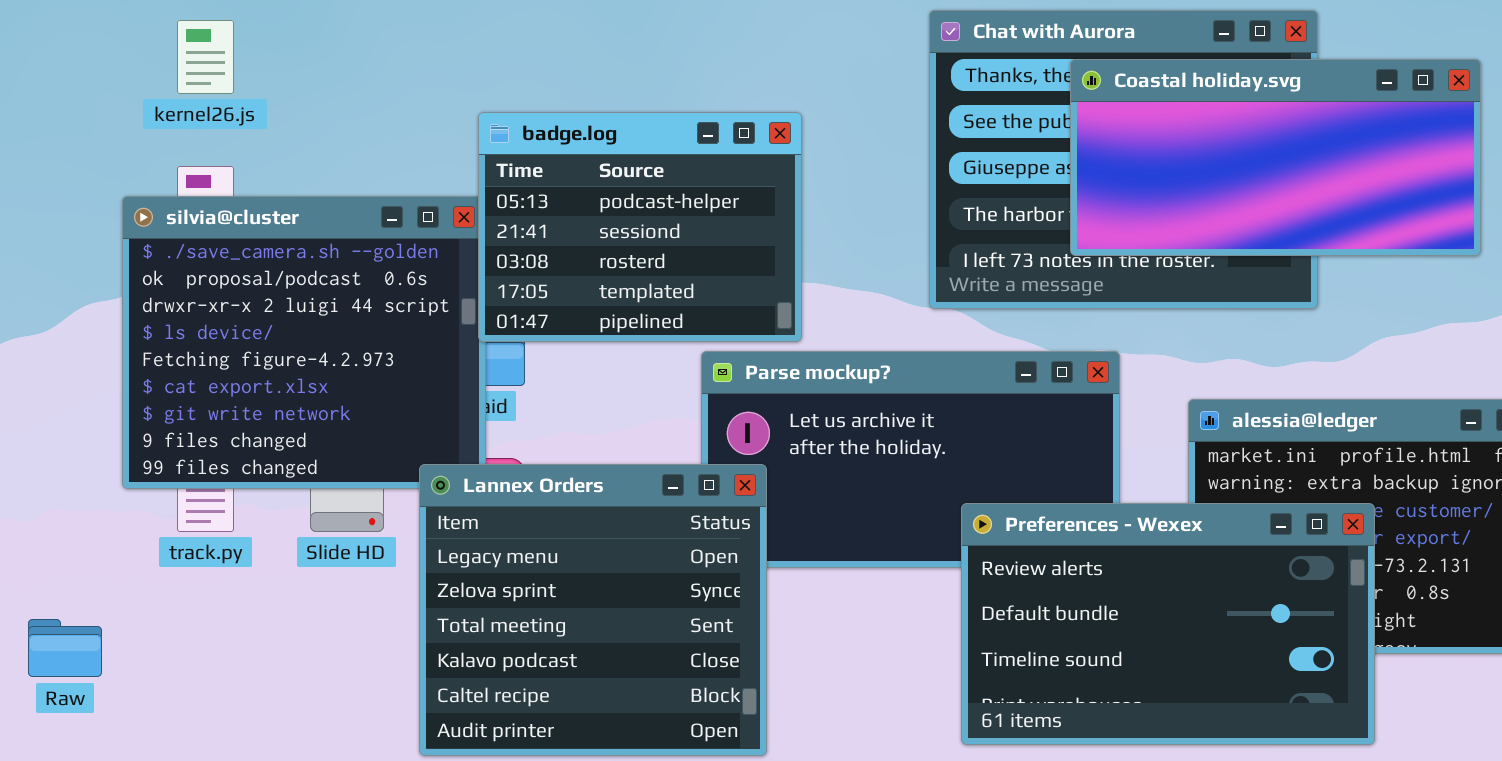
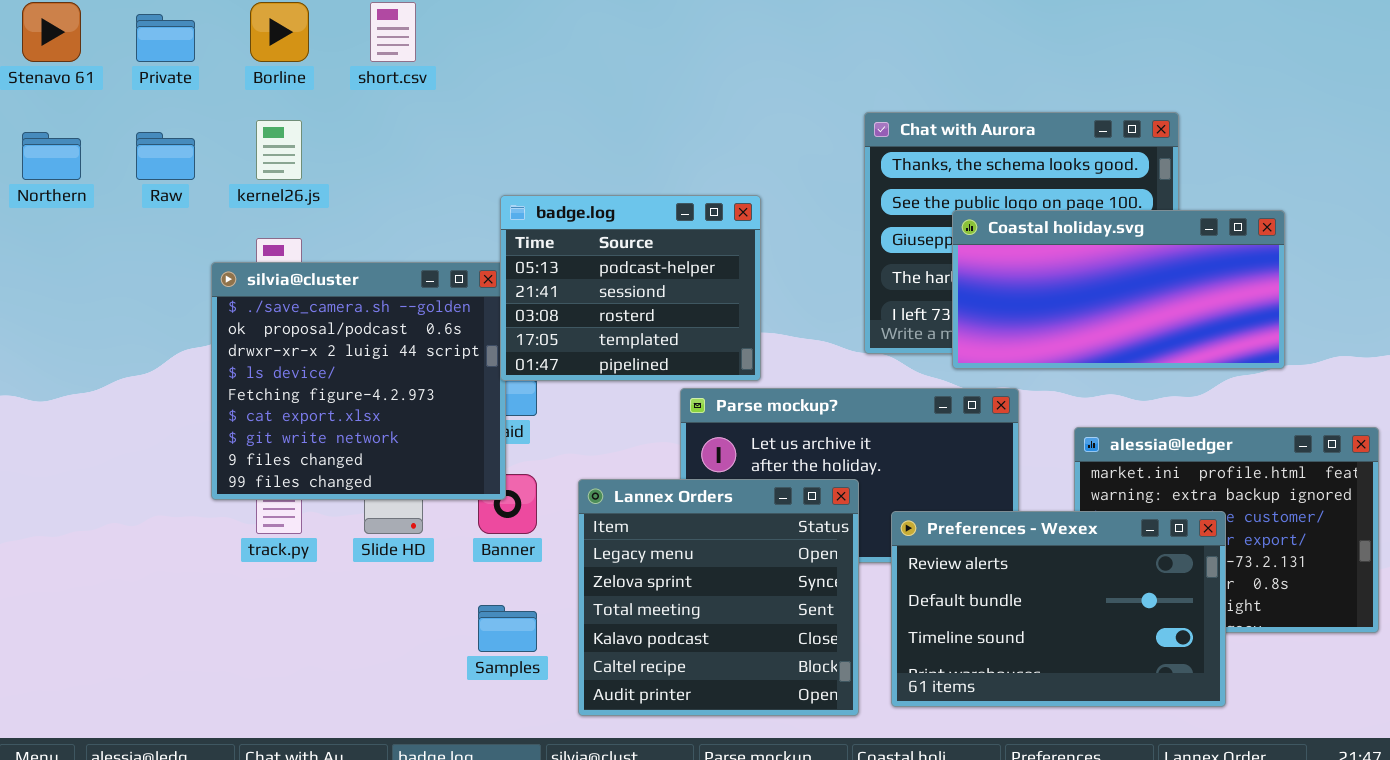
Coastal holiday.svg: [1070,59,1481,256] -> [952,210,1285,369], moved
Lannex Orders: [419,464,767,756] -> [578,479,859,716], moved
Raw: [28,619,102,677] -> [136,132,195,180], moved

